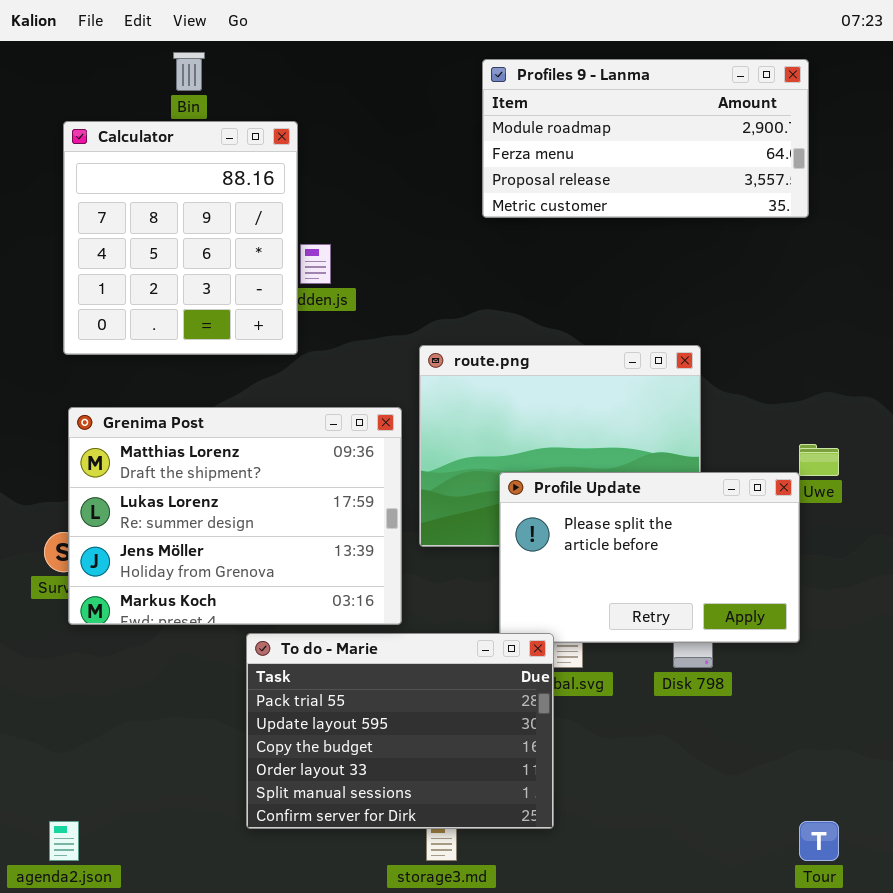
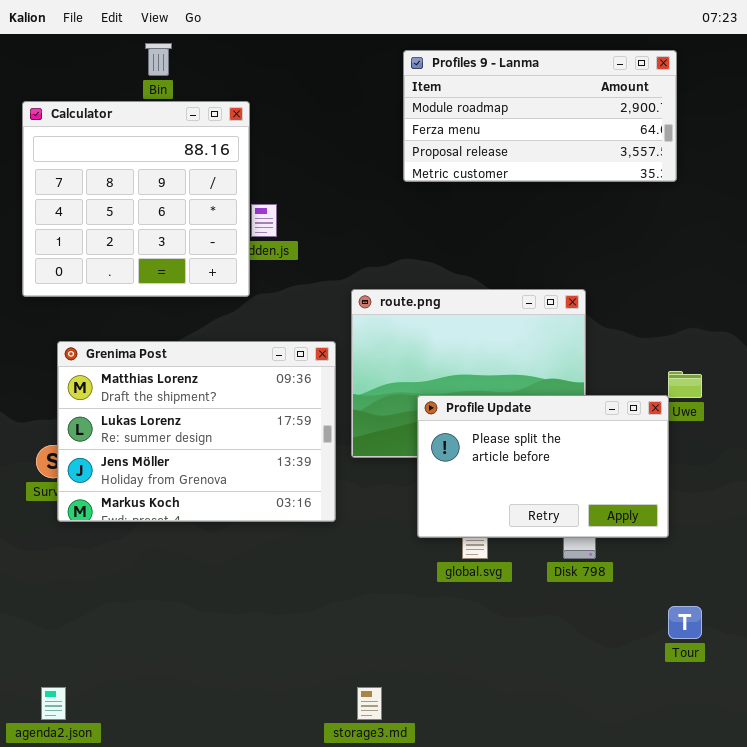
Calculator: [63,121,298,355] -> [22,101,250,297], resized
To do - Marie: [246,633,554,829] -> none, closed
Tour: [799,821,839,861] -> [668,606,702,639], moved

